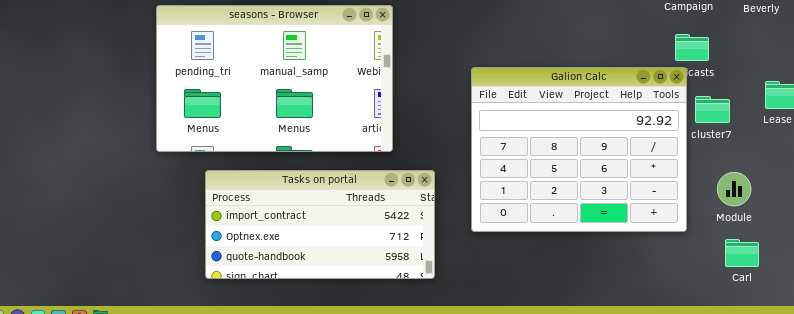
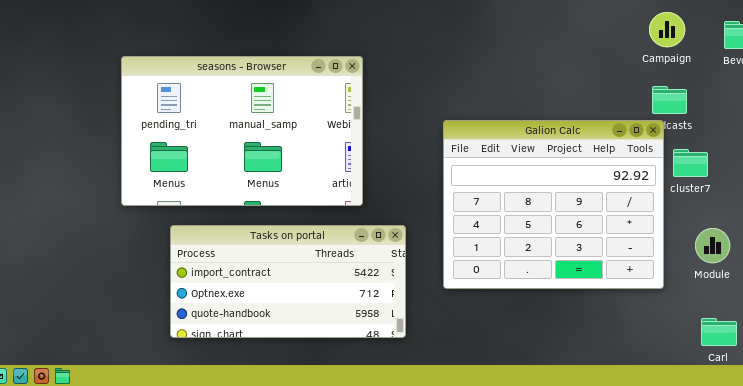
Carl: [725,239,759,267] -> [701,318,737,346], moved

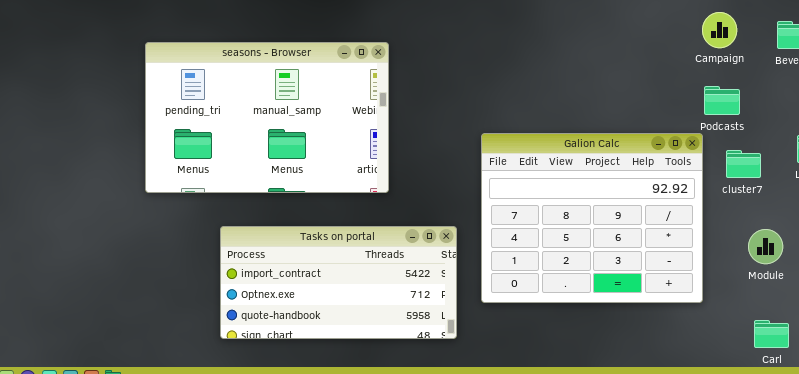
seasons - Browser: [121,56,363,206] -> [145,42,389,193], moved
Galion Calc: [443,120,664,289] -> [481,133,703,303], moved

